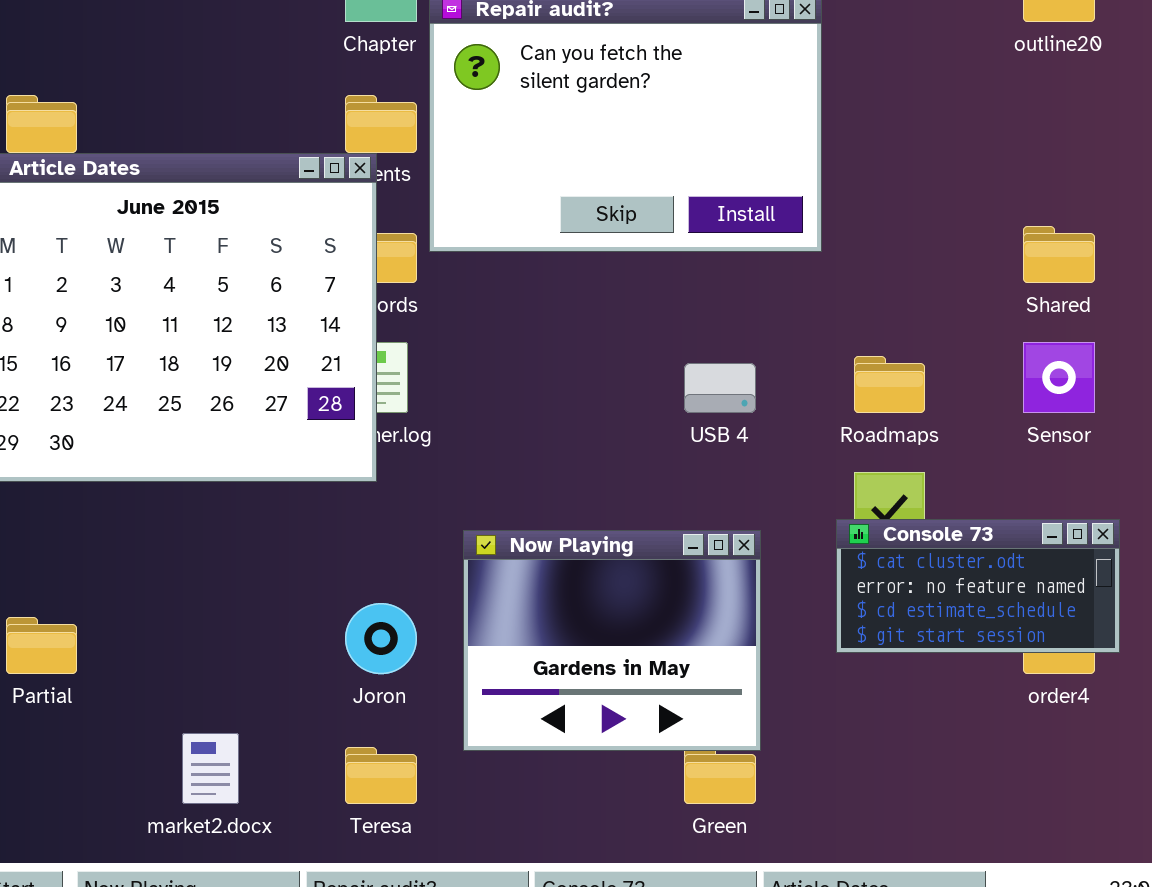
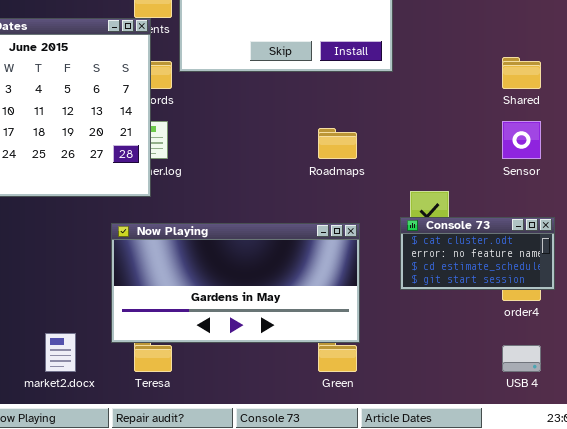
Roadmaps: [854,356,925,413] -> [318,128,357,159], moved
USB 4: [684,363,756,413] -> [502,345,541,372], moved
Now Playing: [463,530,761,751] -> [111,223,360,343], resized

